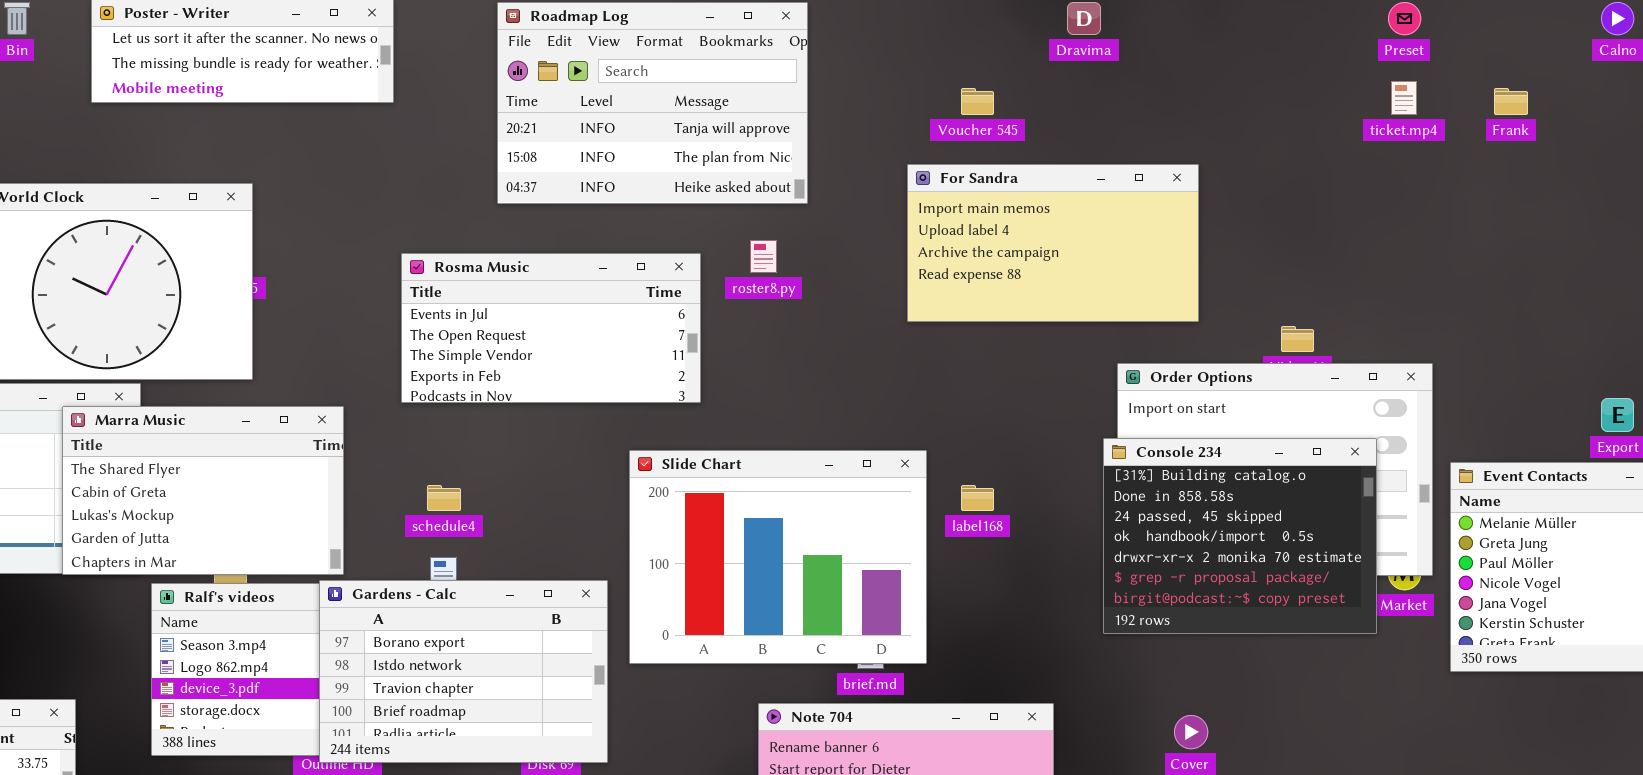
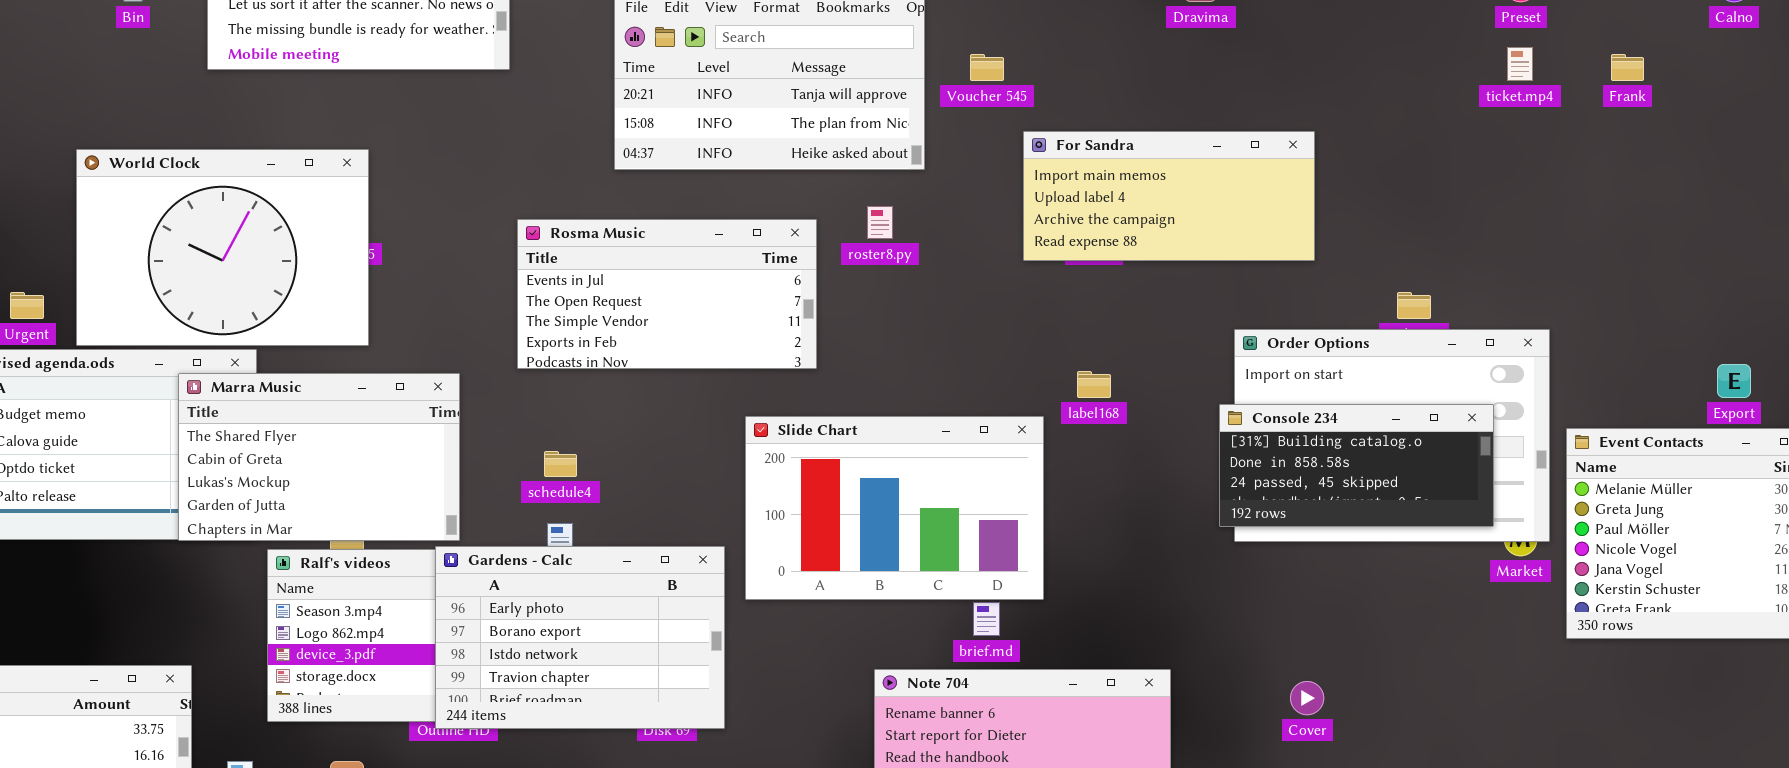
Voucher 545: [961,88,994,115] -> [970,54,1004,81], moved
For Sandra: [907,164,1199,322] -> [1023,131,1315,261], resized
Console 234: [1103,438,1377,634] -> [1219,404,1494,527], resized
Slide Chart: [629,450,927,664] -> [745,416,1044,600], resized
label168: [961,485,994,511] -> [1077,371,1111,398], moved
Gardens - Calc: [319,580,608,763] -> [435,546,725,729], scrolled up 1 row

